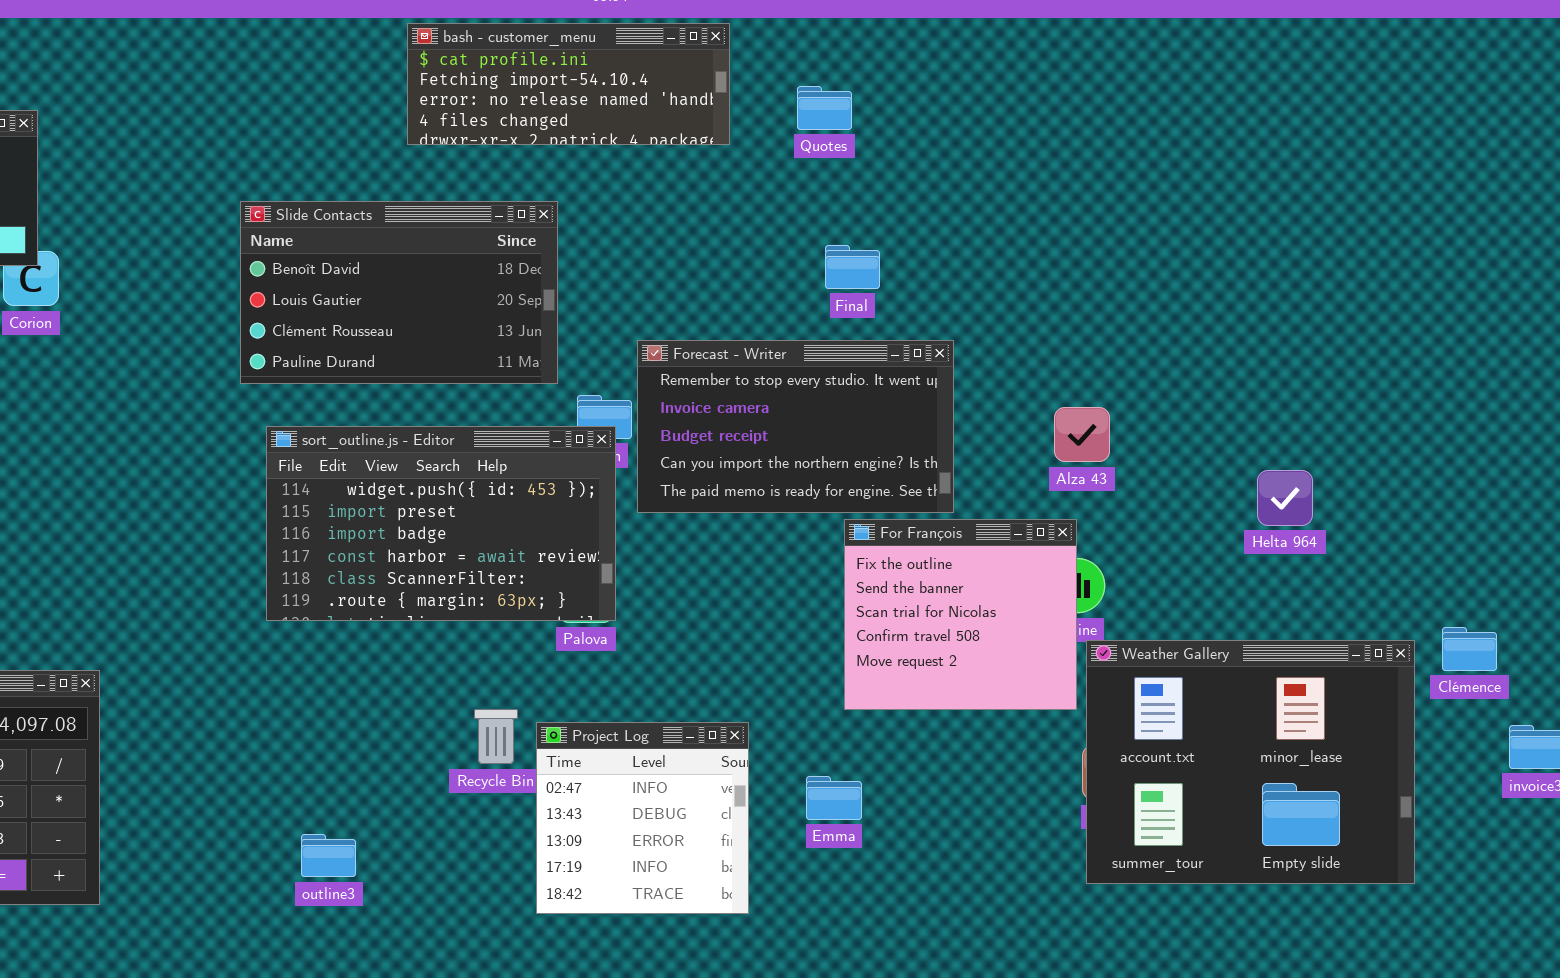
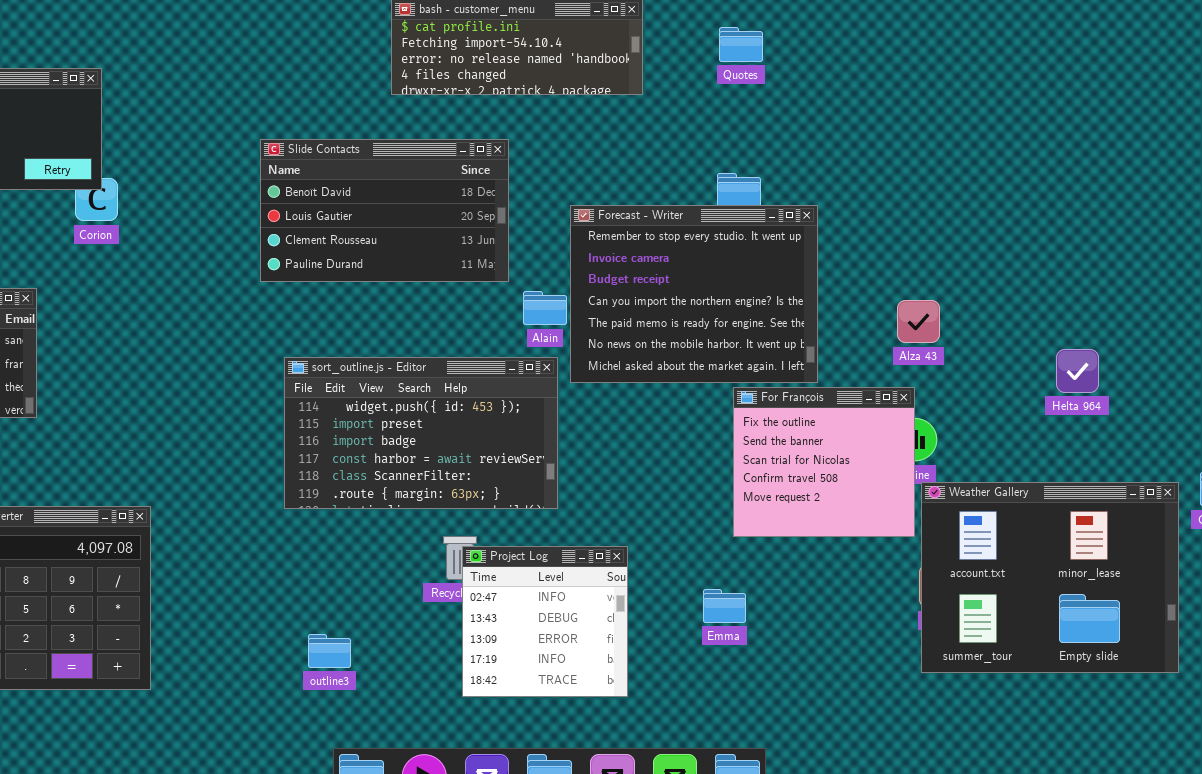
Quotes: [797,86,852,130] -> [719,27,763,62], moved
Forecast - Writer: [637,340,954,513] -> [570,205,818,383], resized
sort_outline.js - Editor: [266,426,616,621] -> [284,357,558,509], moved
Project Log: [536,722,749,914] -> [462,546,628,697], moved

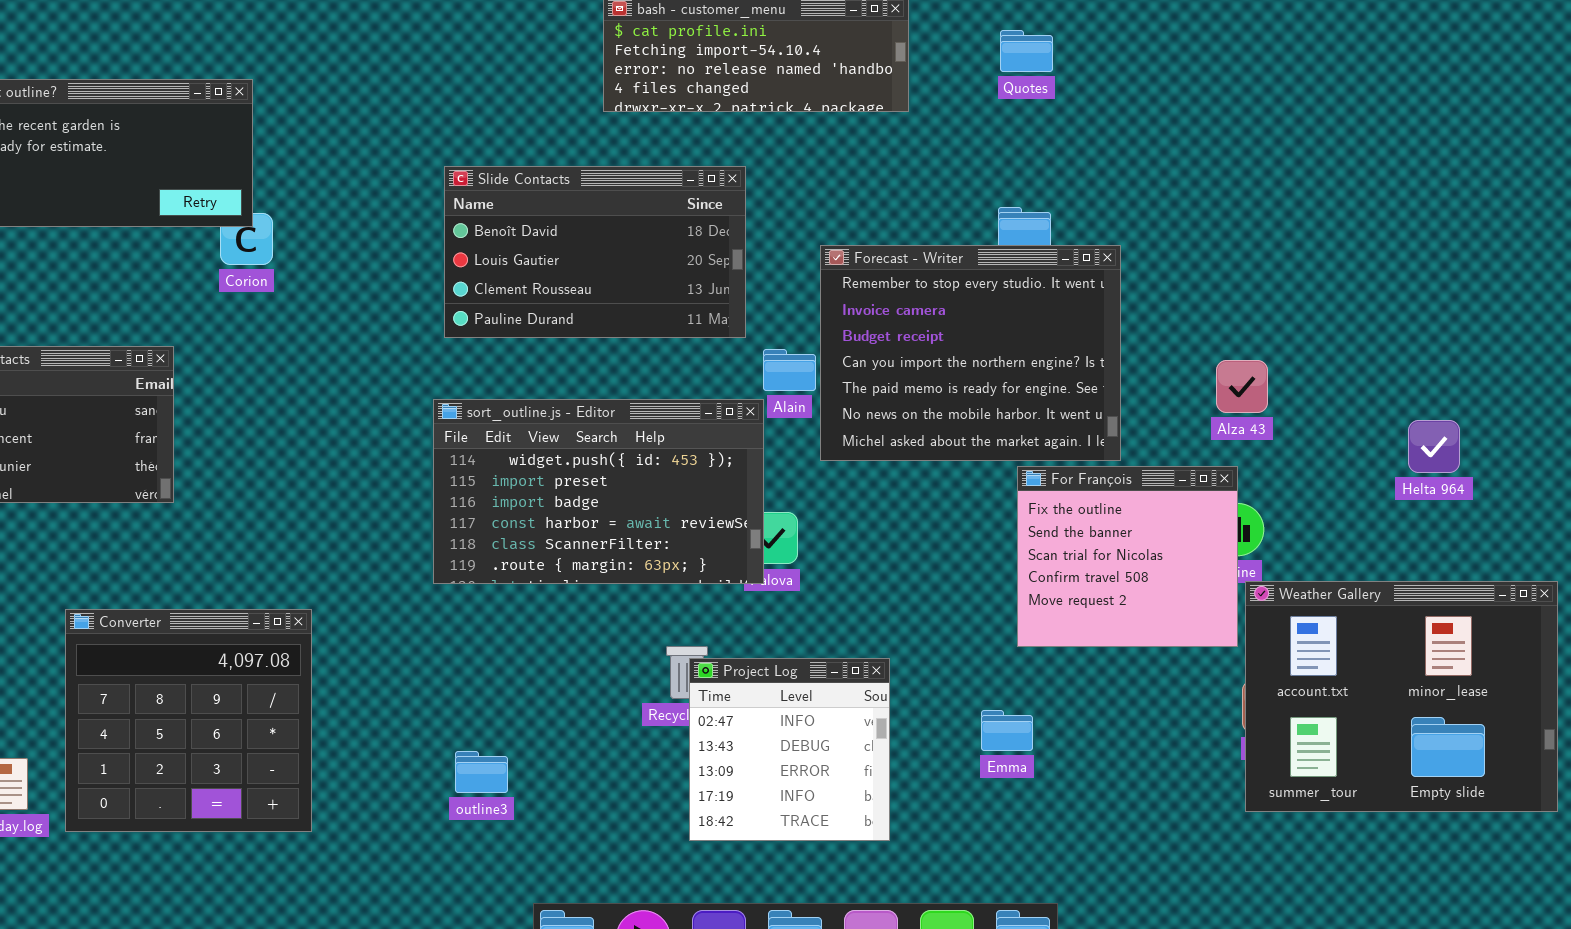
sort_outline.js - Editor: [284,357,558,509] -> [433,399,764,584], moved
outline3: [308,634,351,668] -> [455,751,508,793], moved

